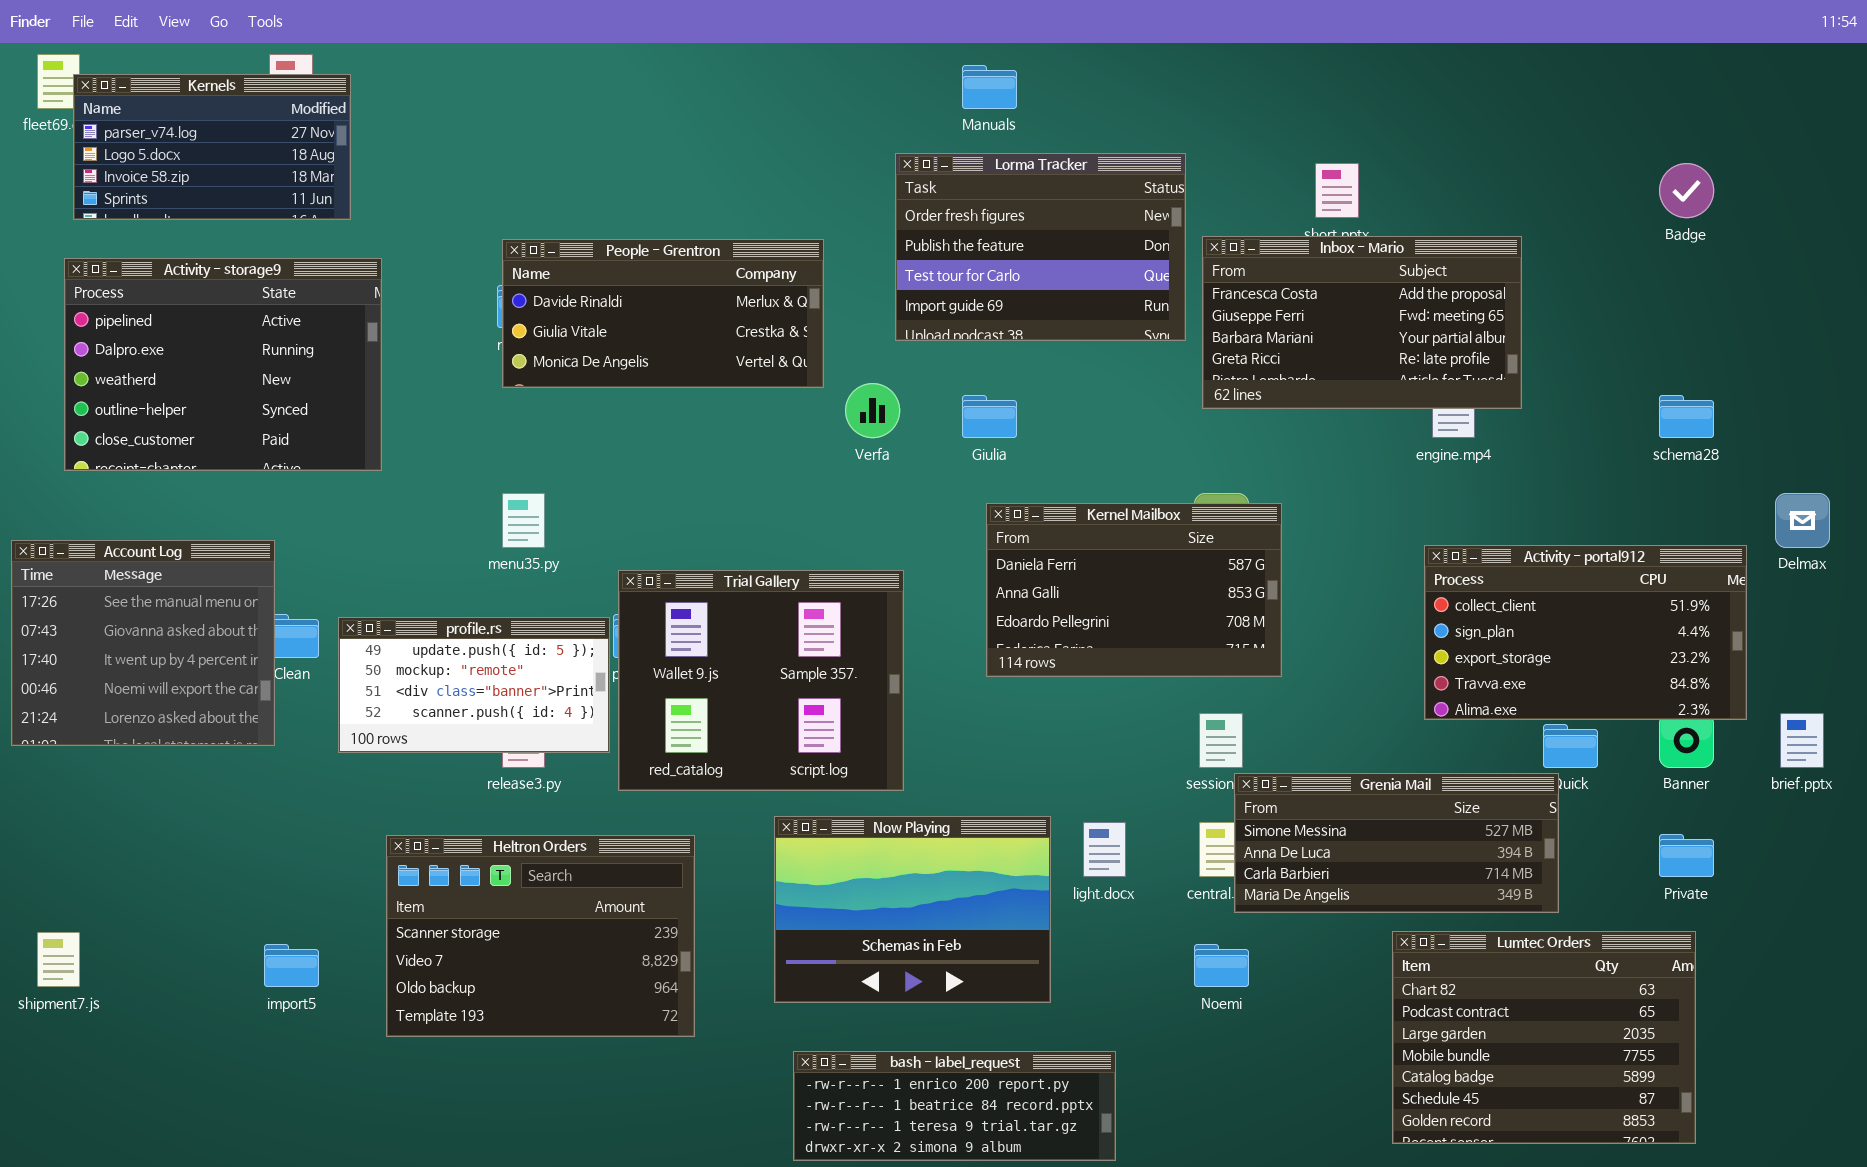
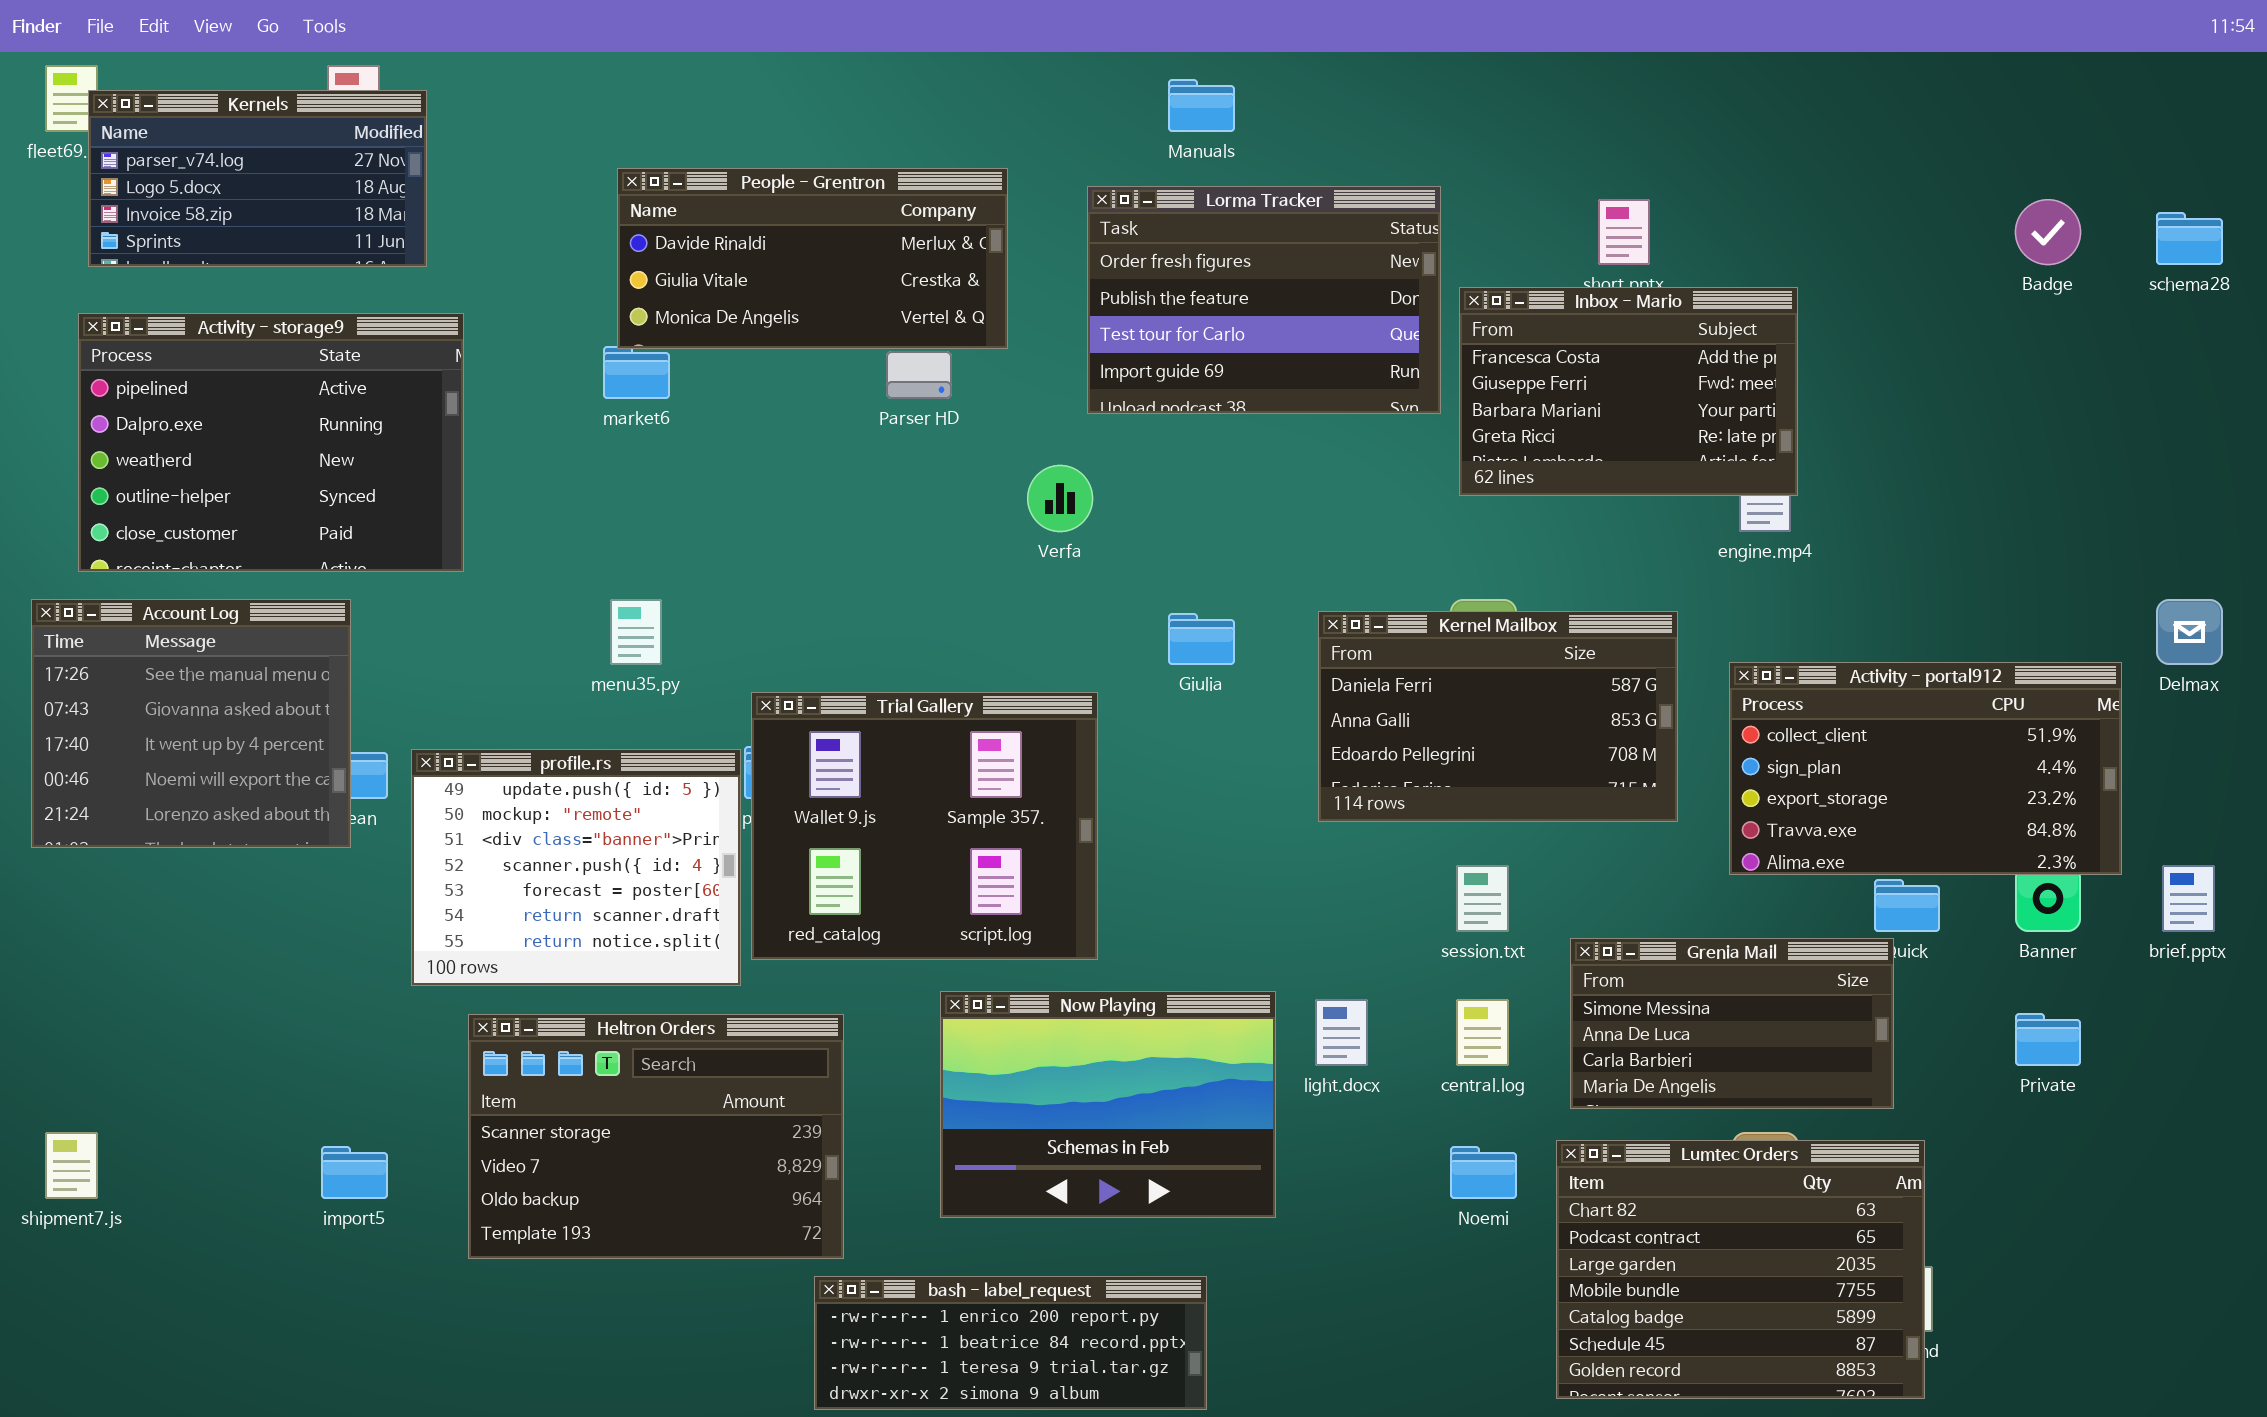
Inbox - Mario: [1202,236,1522,409] -> [1459,287,1798,496], resized
People - Grentron: [502,239,824,388] -> [617,168,1008,349], moved
Giulia: [962,395,1017,438] -> [1168,613,1235,665], moved
schema28: [1659,395,1714,438] -> [2156,212,2223,265], moved
Kernel Mailbox: [986,503,1282,677] -> [1318,611,1678,822], moved
Account Log: [11,540,275,746] -> [31,599,351,848], moved
profile.rs: [338,617,610,753] -> [411,749,741,986], resized
Grenia Mail: [1234,773,1559,913] -> [1570,938,1894,1109], resized
Lumtec Orders: [1392,931,1696,1144] -> [1556,1140,1925,1399], moved
bash - label_request: [793,1051,1116,1161] -> [814,1276,1207,1410], moved

